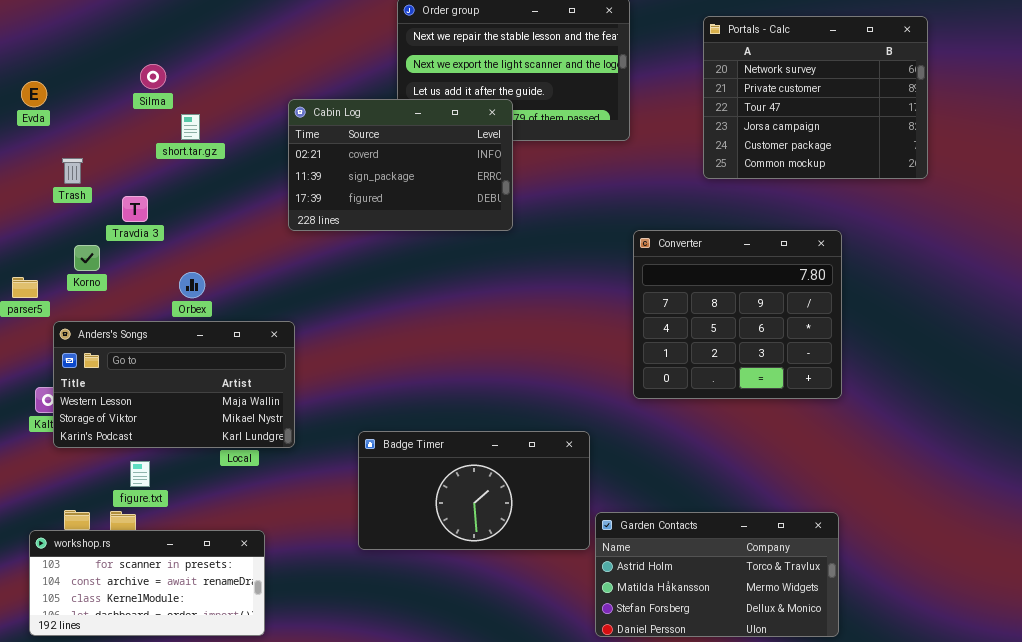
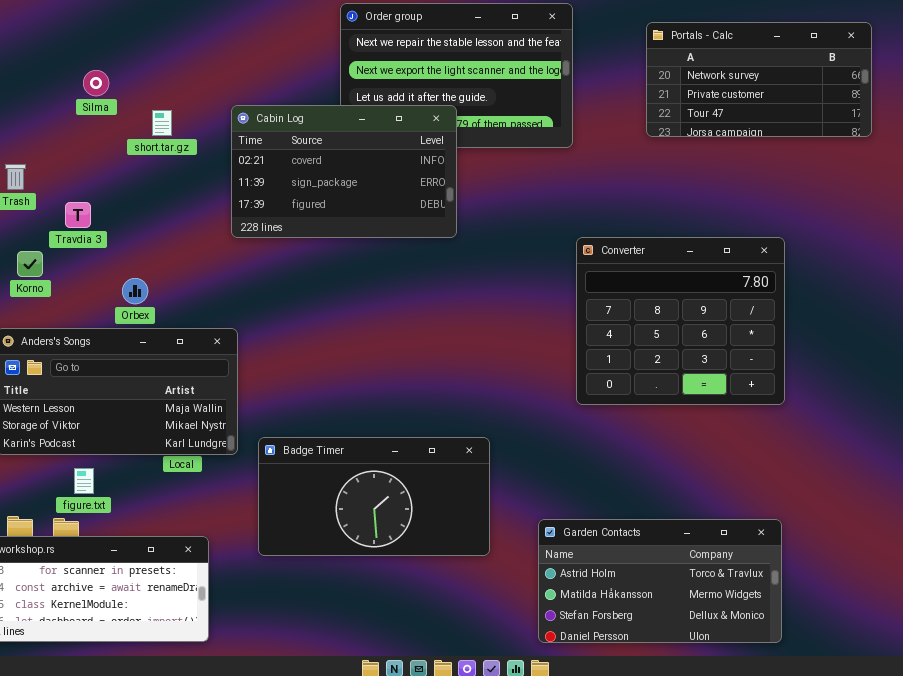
Portals - Calc: [703,16,928,179] -> [646,22,872,137], resized
short.tar.gz: [181,114,200,140] -> [152,110,172,136], moved
Badge Timer: [358,431,590,550] -> [258,437,490,556], moved

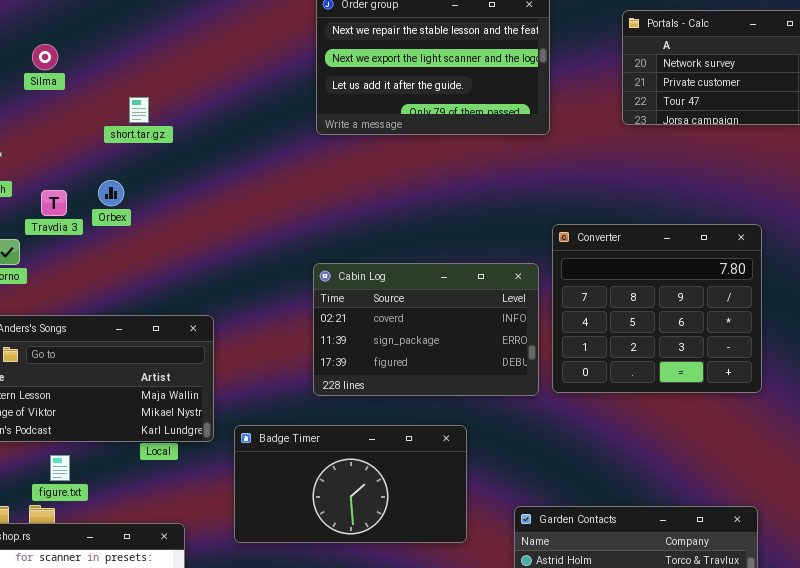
Silma: [83,70,109,96] -> [32,44,58,70], moved
Cabin Log: [231,105,457,238] -> [313,263,539,396], moved
Orbex: [122,278,148,304] -> [98,180,124,206], moved

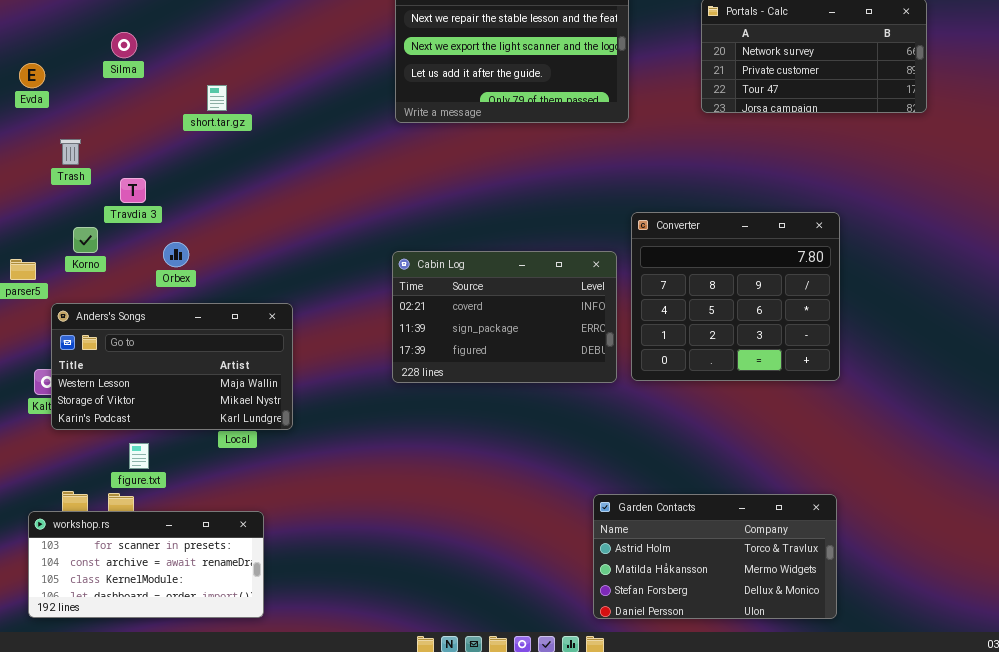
Orbex: [98,180,124,206] -> [163,242,189,267], moved
Badge Timer: [234,425,467,543] -> none, closed

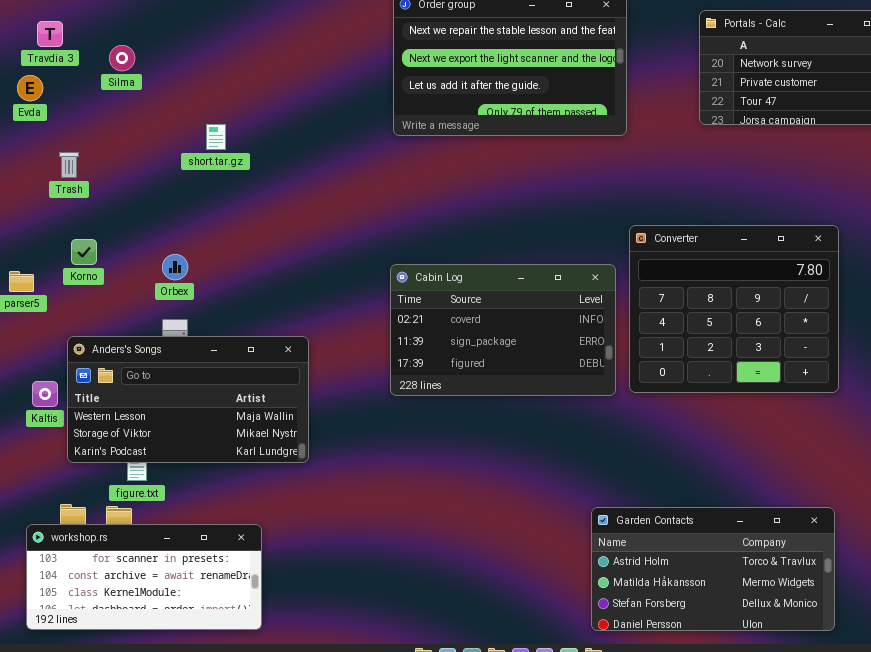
short.tar.gz: [207,85,227,111] -> [206,124,226,150], moved
Travdia 3: [120,178,146,203] -> [37,21,63,47], moved
Anders's Songs: [51,303,293,430] -> [67,336,309,463], moved

